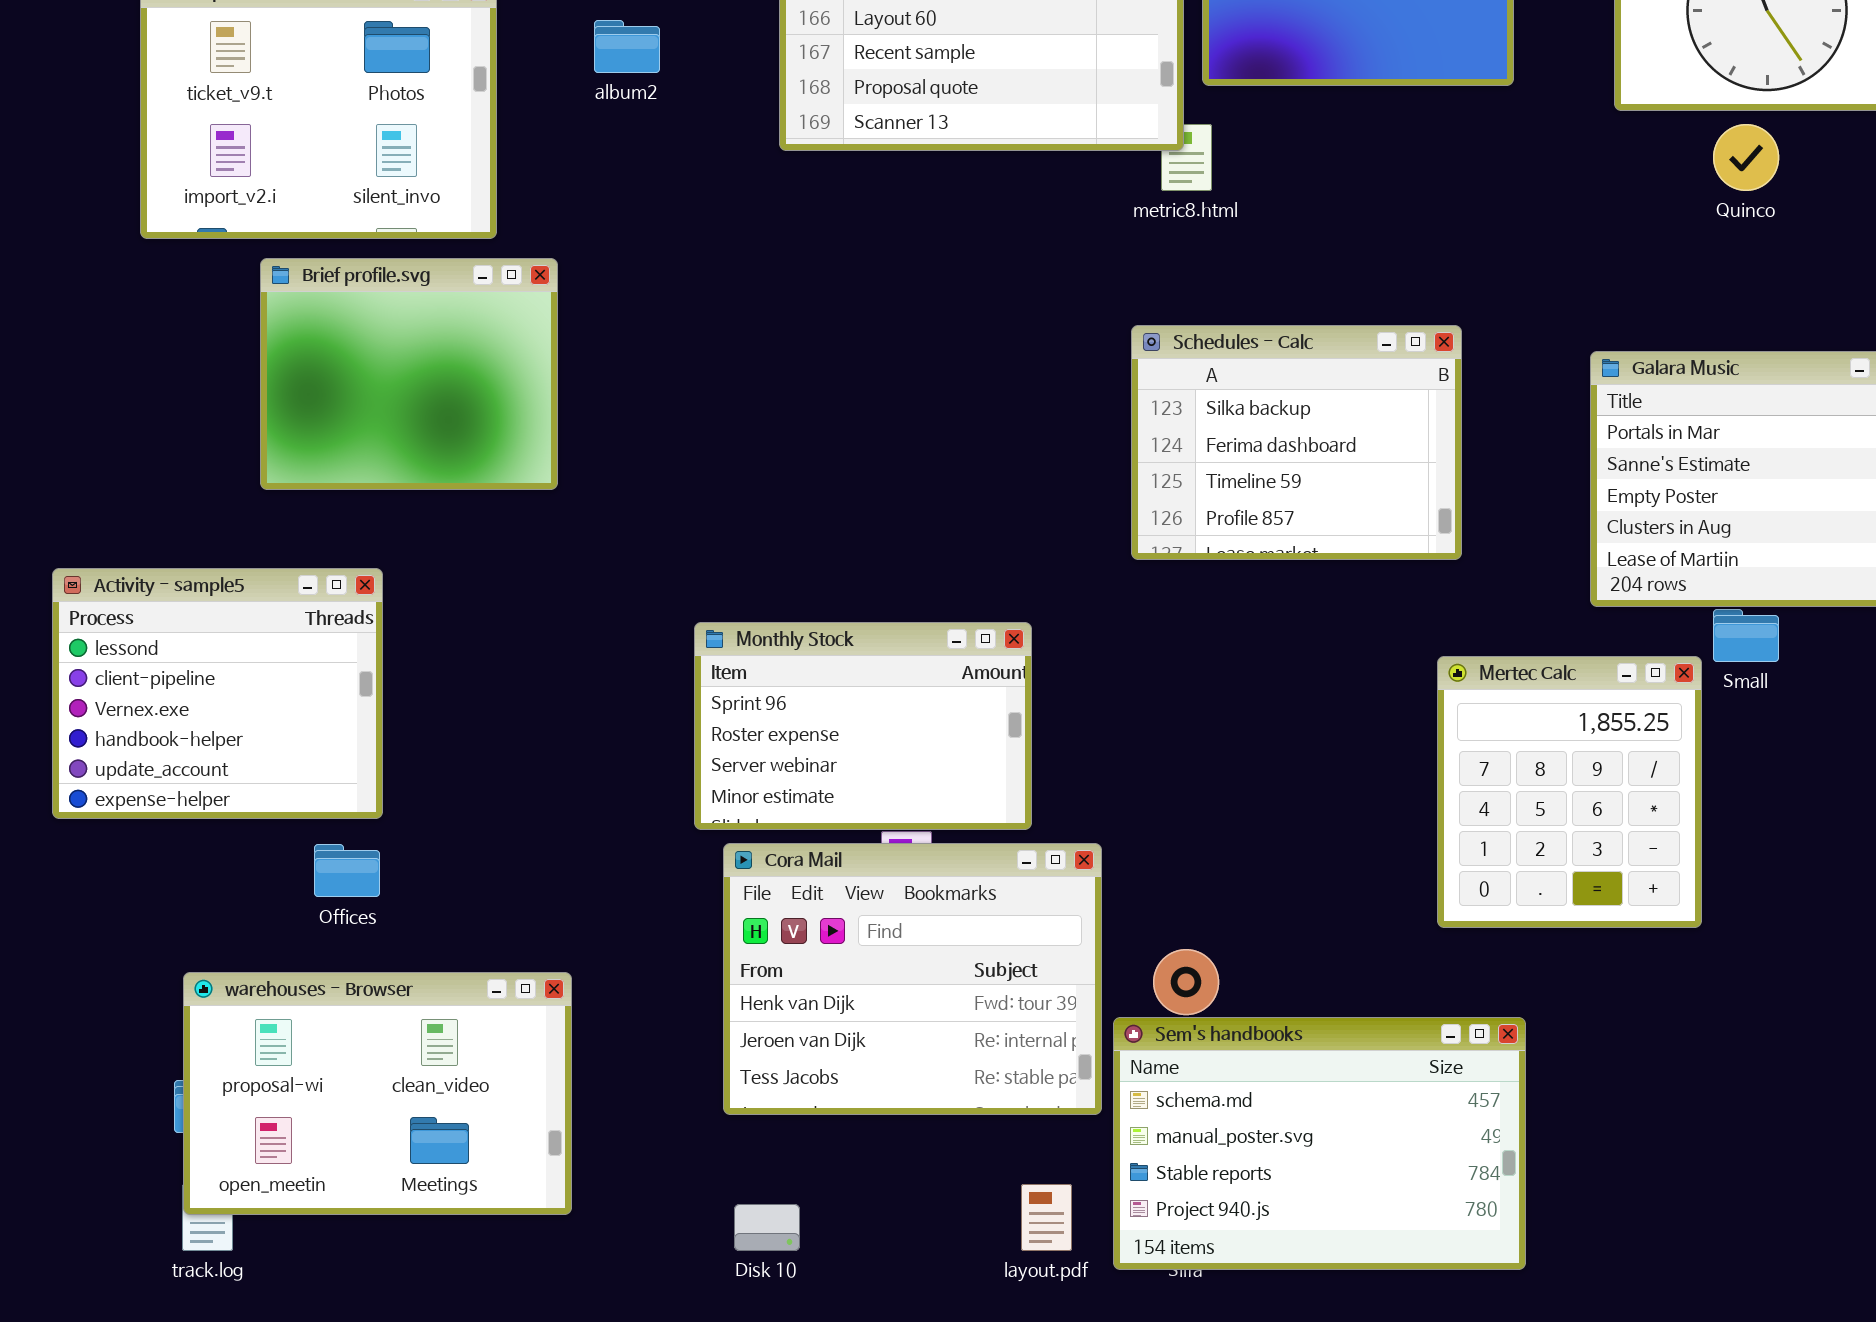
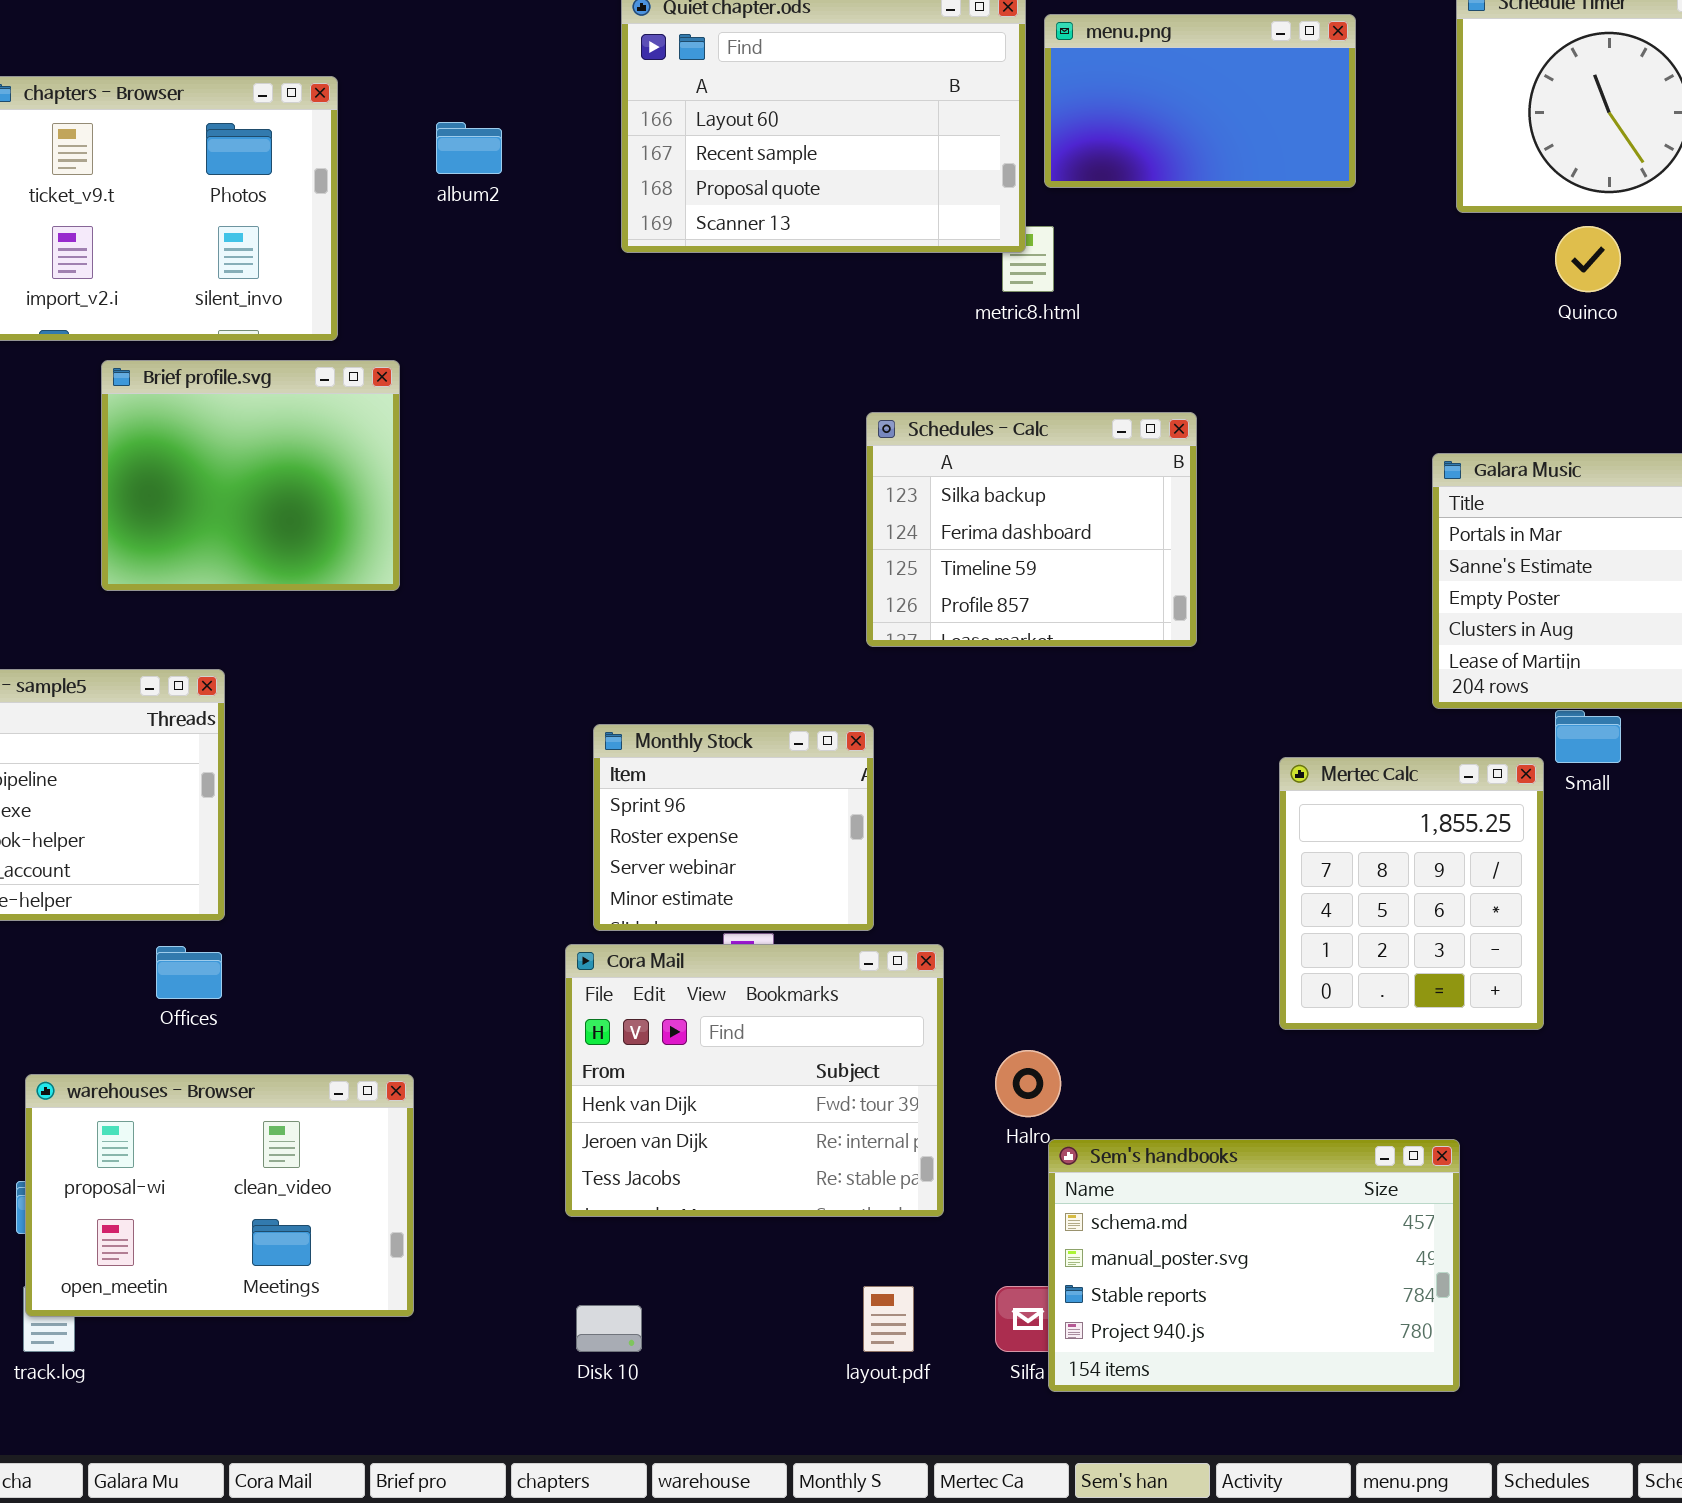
Schedules - Calc: [1131,325,1462,560] -> [866,412,1197,647], moved
Monthly Stock: [694,622,1032,830] -> [593,724,874,931], resized
Sem's handbooks: [1113,1017,1526,1270] -> [1048,1139,1460,1392], moved

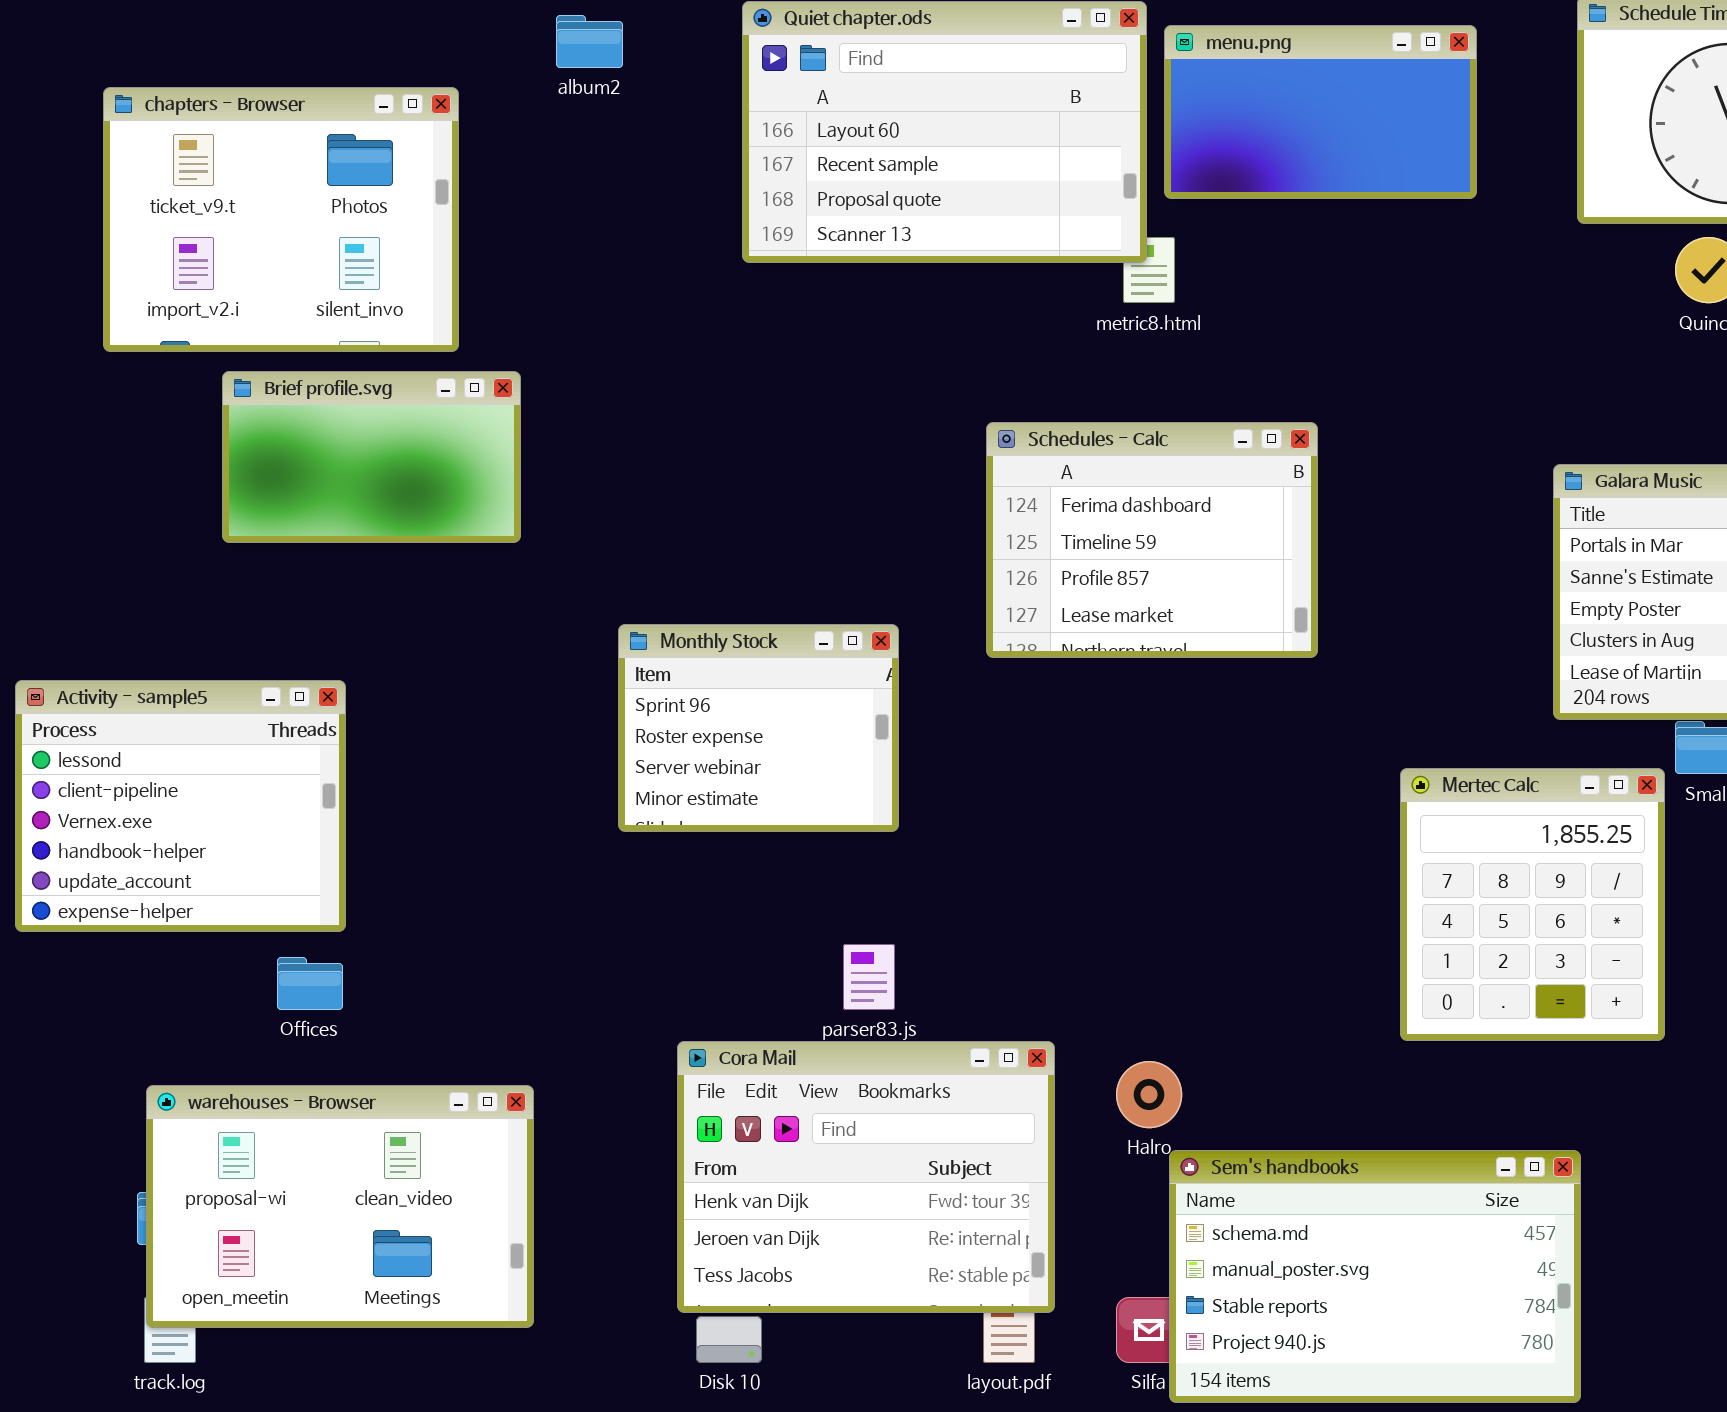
album2: [436,122,502,174] -> [556,15,623,68], moved
Brief profile.svg: [101,360,400,591] -> [222,371,521,543], resized
Schedules - Calc: [866,412,1197,647] -> [986,422,1318,658], scrolled down 1 row
Monthly Stock: [593,724,874,931] -> [618,624,899,832], moved
Cora Mail: [565,944,944,1217] -> [677,1041,1055,1313], moved

